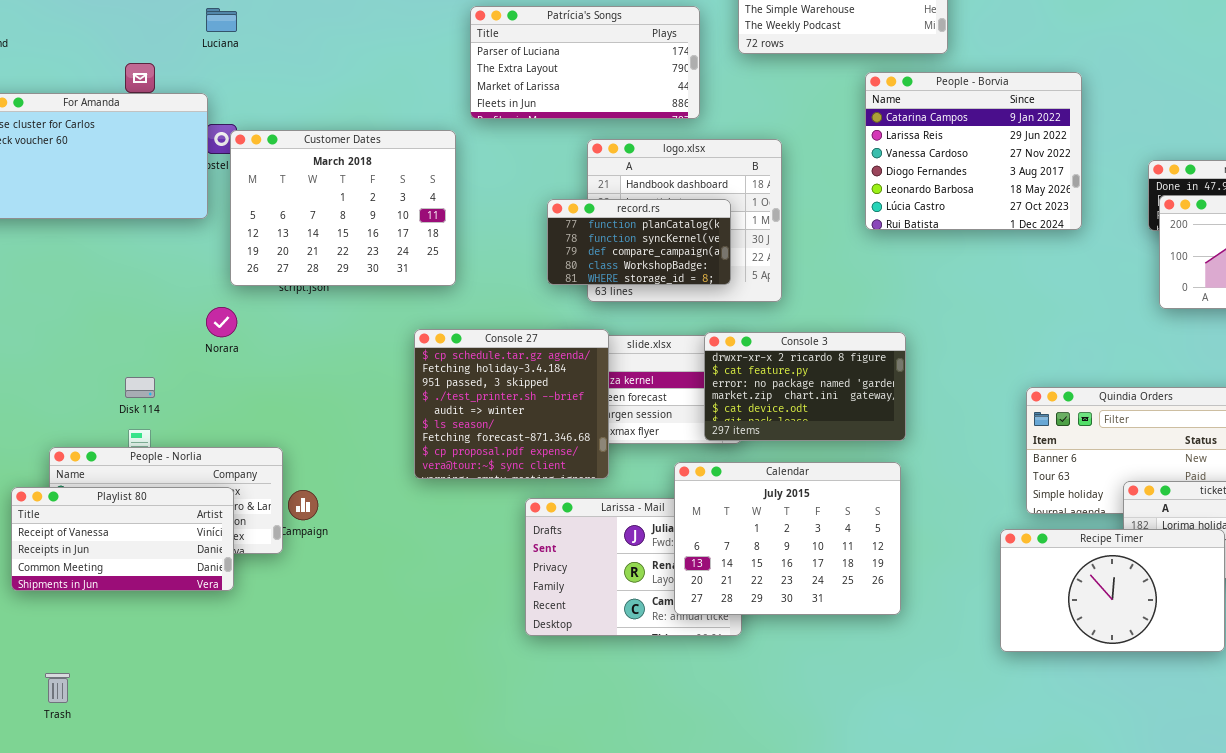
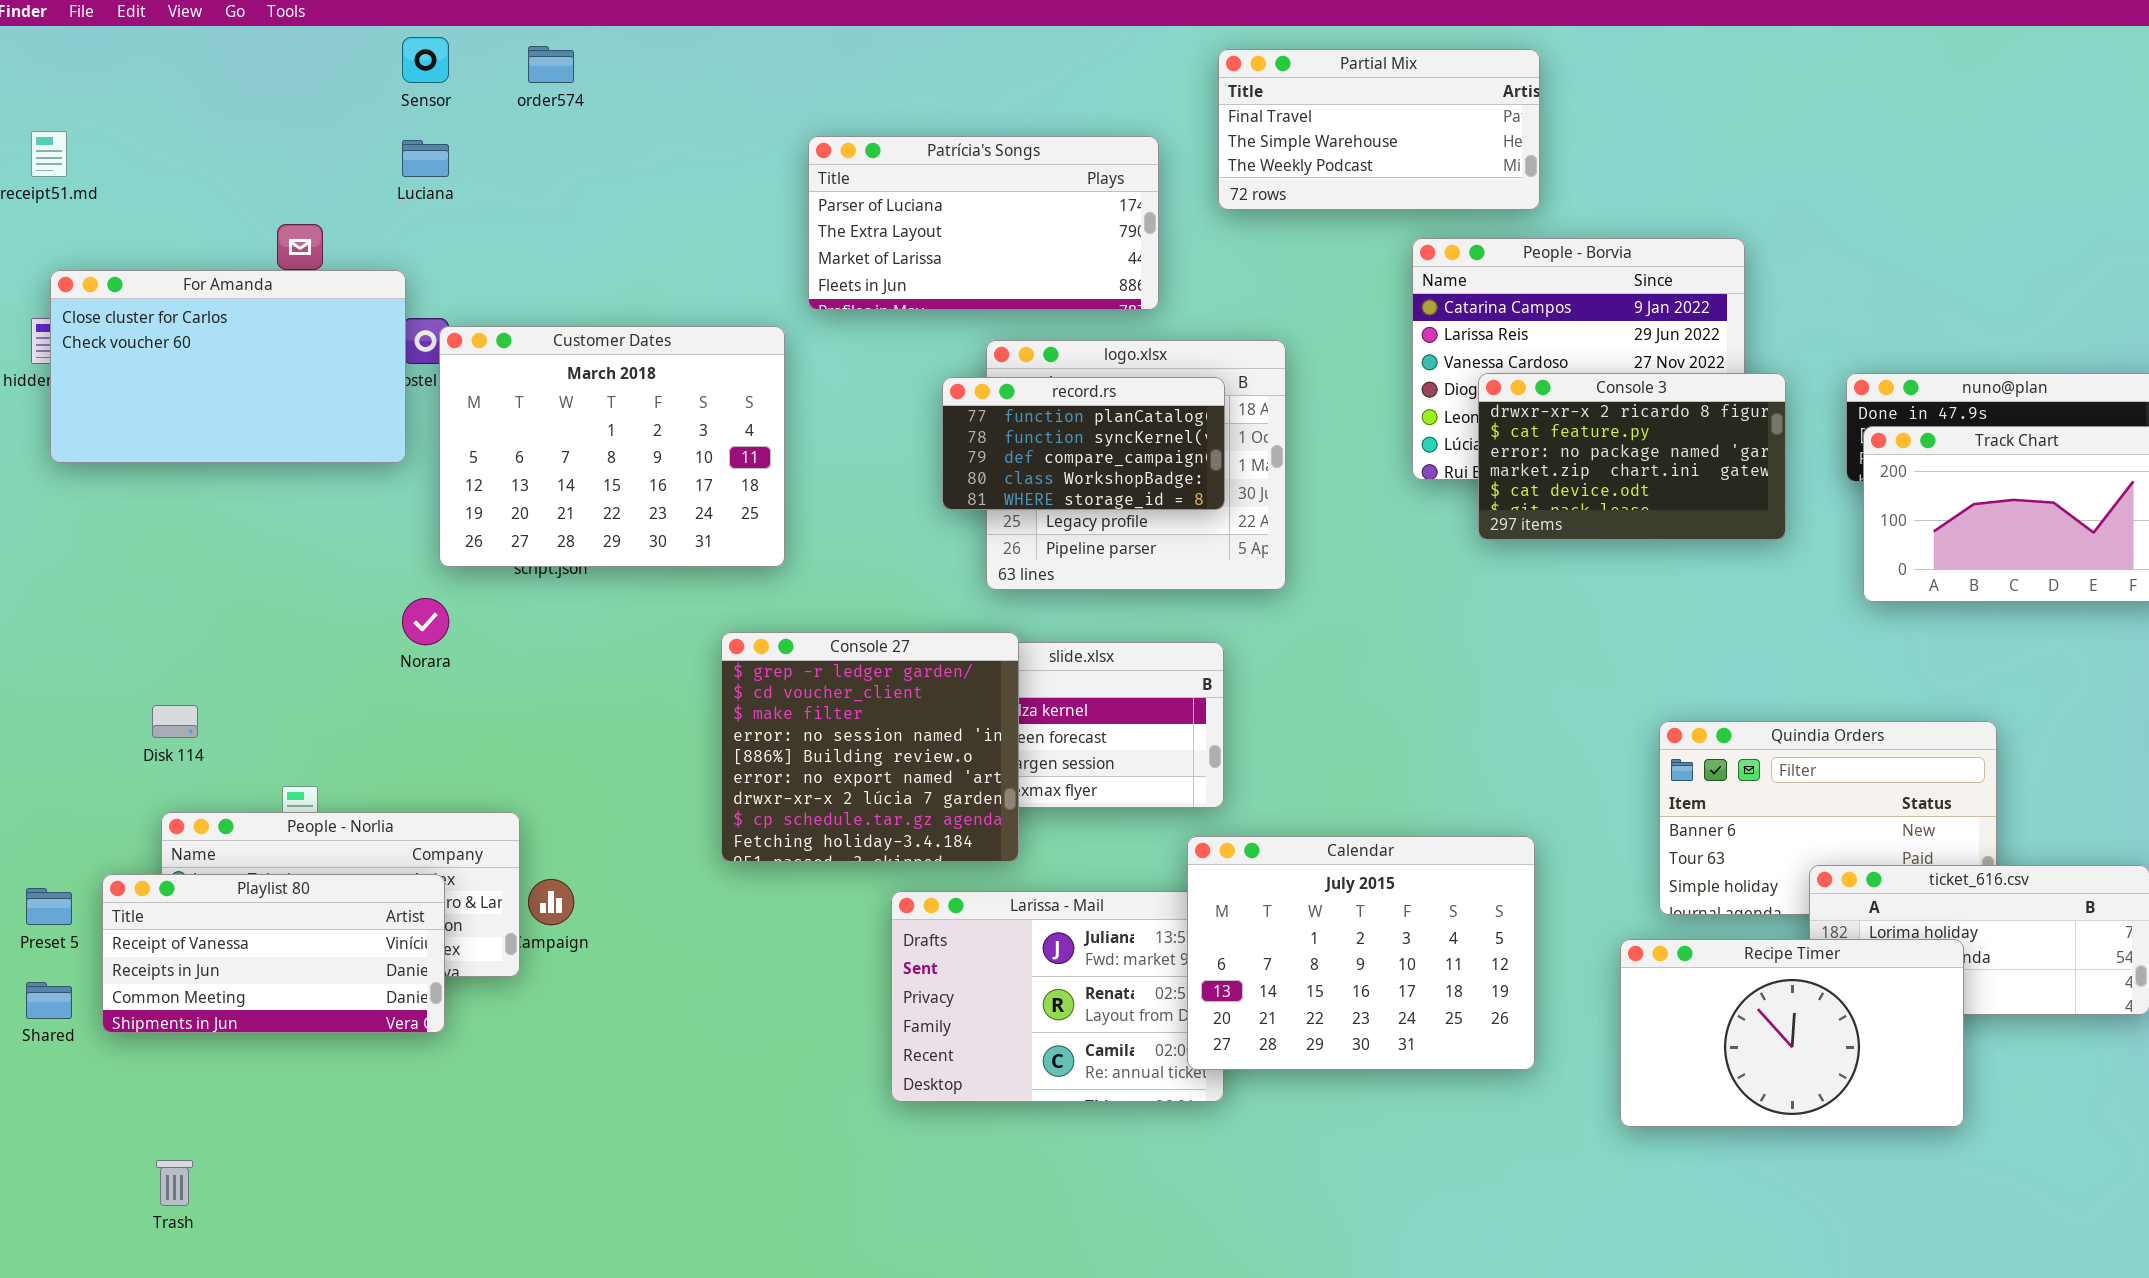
record.rs: [547,199,731,285] -> [942,377,1225,510], moved
Console 27: [414,329,609,479] -> [721,632,1019,862], scrolled up 7 rows
Console 3: [704,332,906,441] -> [1478,373,1786,540], moved
Disk 114: [125,377,155,398] -> [152,705,198,738], moved
Calendar: [674,462,901,615] -> [1187,836,1535,1070], moved

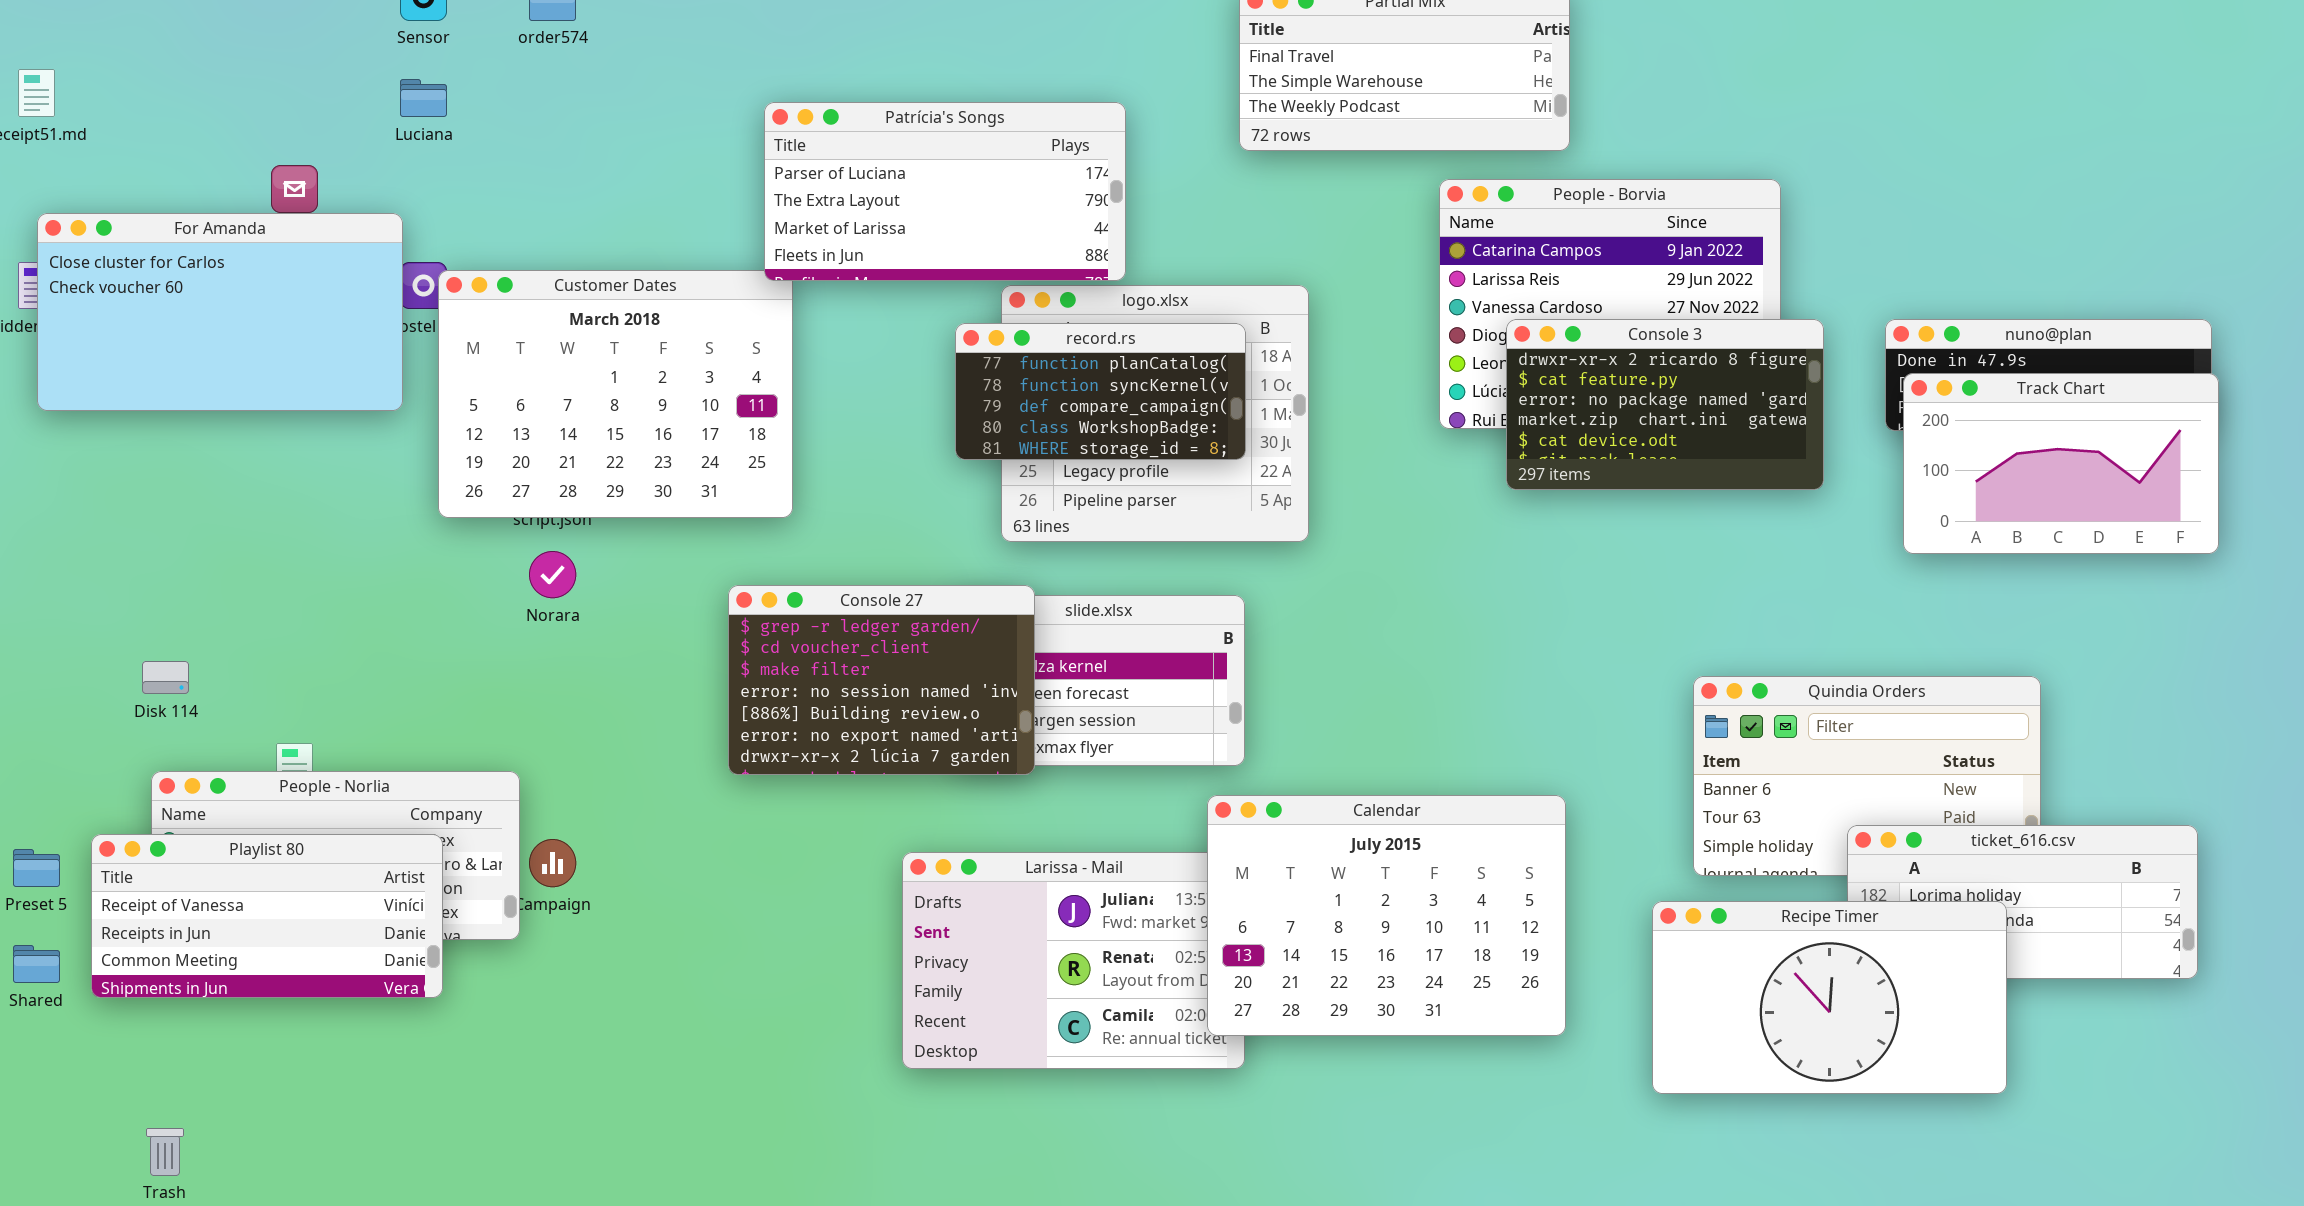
Patrícia's Songs: [808,136,1159,310] -> [764,102,1126,281], moved
Norara: [402,598,449,645] -> [529,551,576,598], moved
Console 27: [721,632,1019,862] -> [728,585,1035,775], resized

